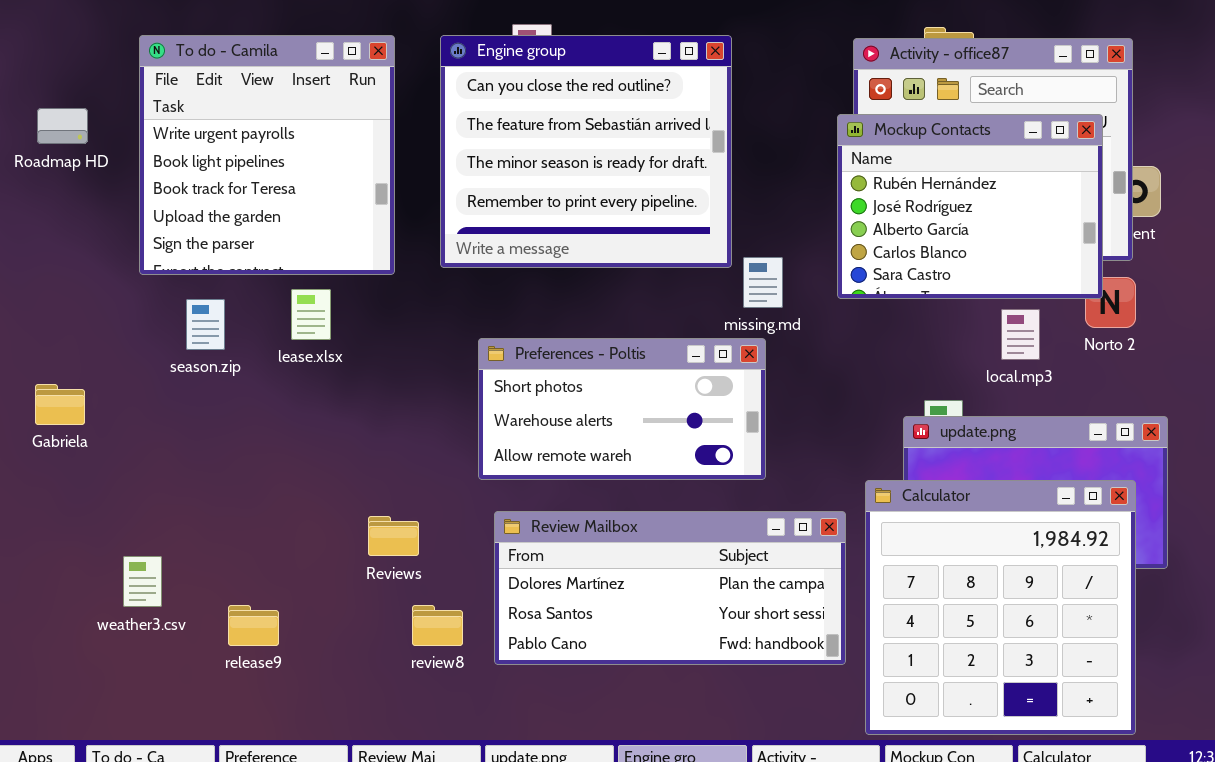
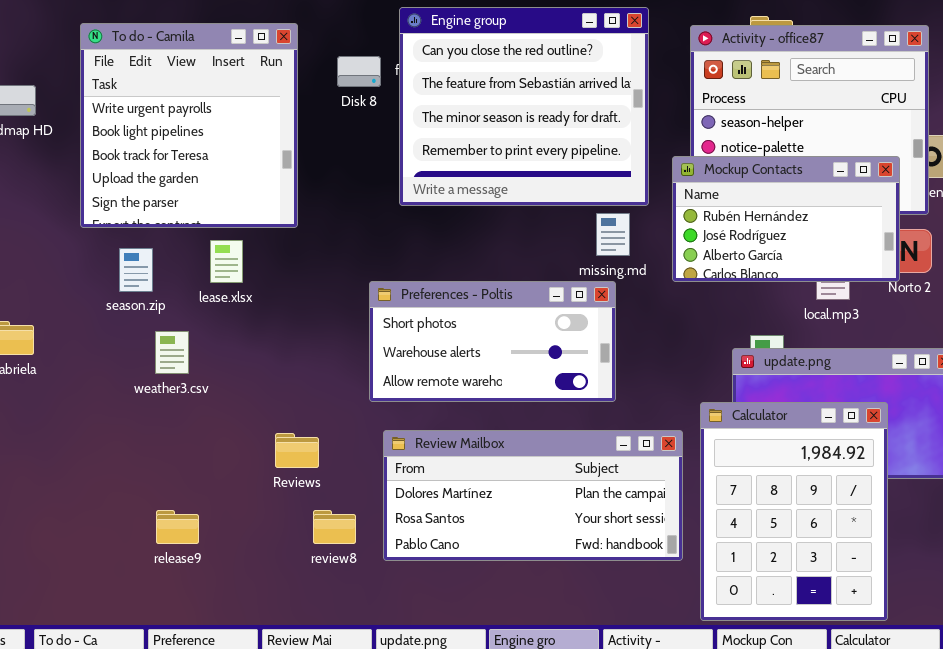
Engine group: [440,35,732,268] -> [399,7,649,206], moved
Mockup Contacts: [837,114,1103,299] -> [672,156,900,282], moved, resized
Calculator: [865,480,1136,735] -> [700,402,888,621], resized
weather3.csv: [123,556,162,607] -> [155,331,189,374], moved

